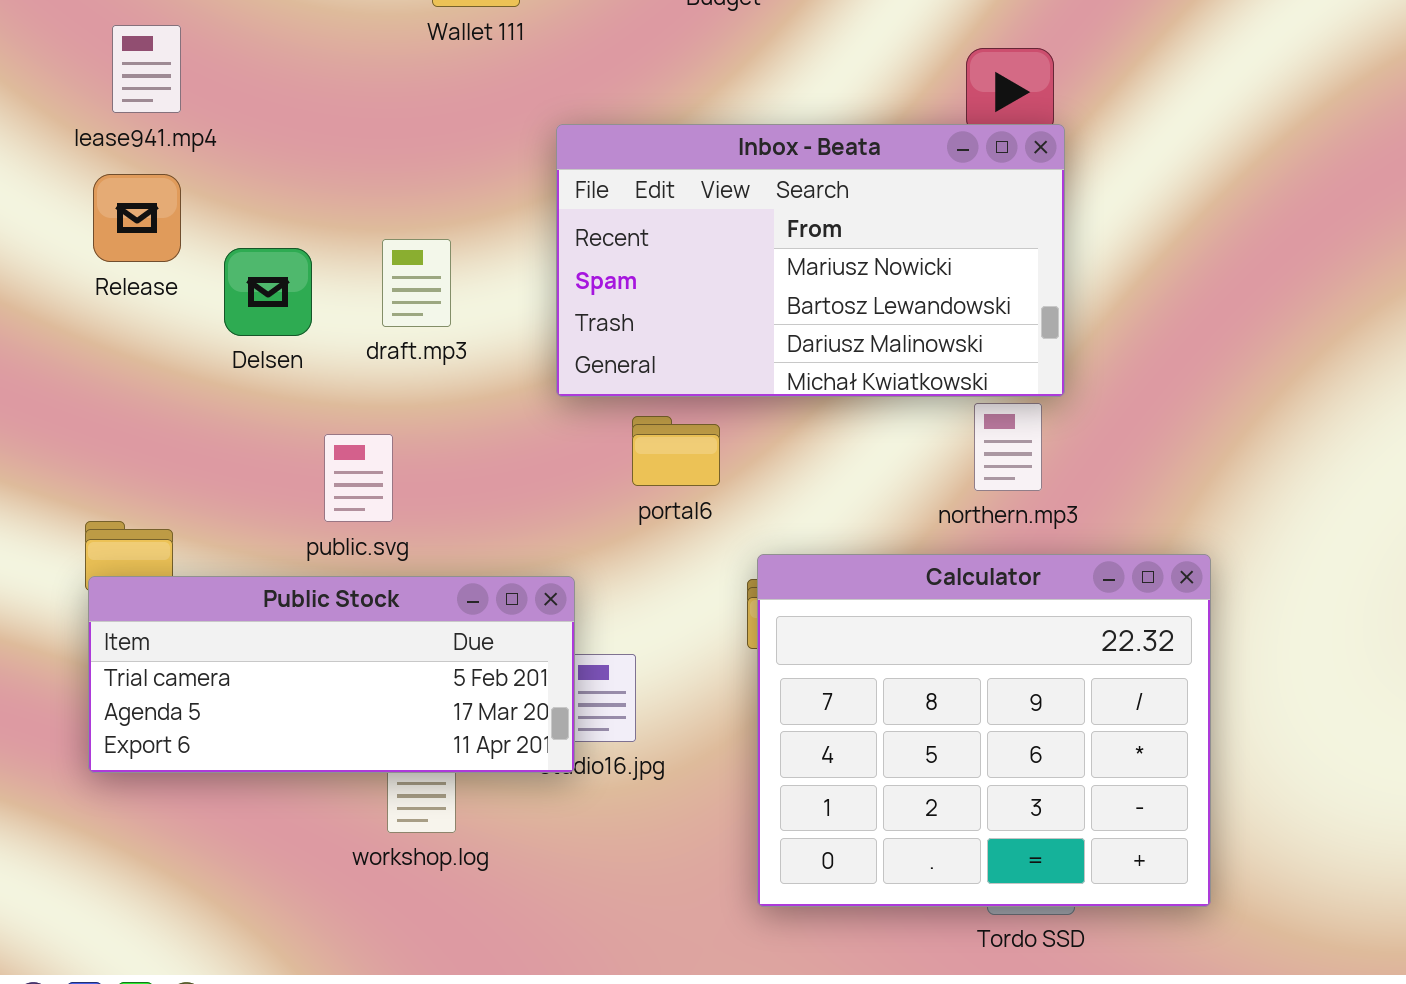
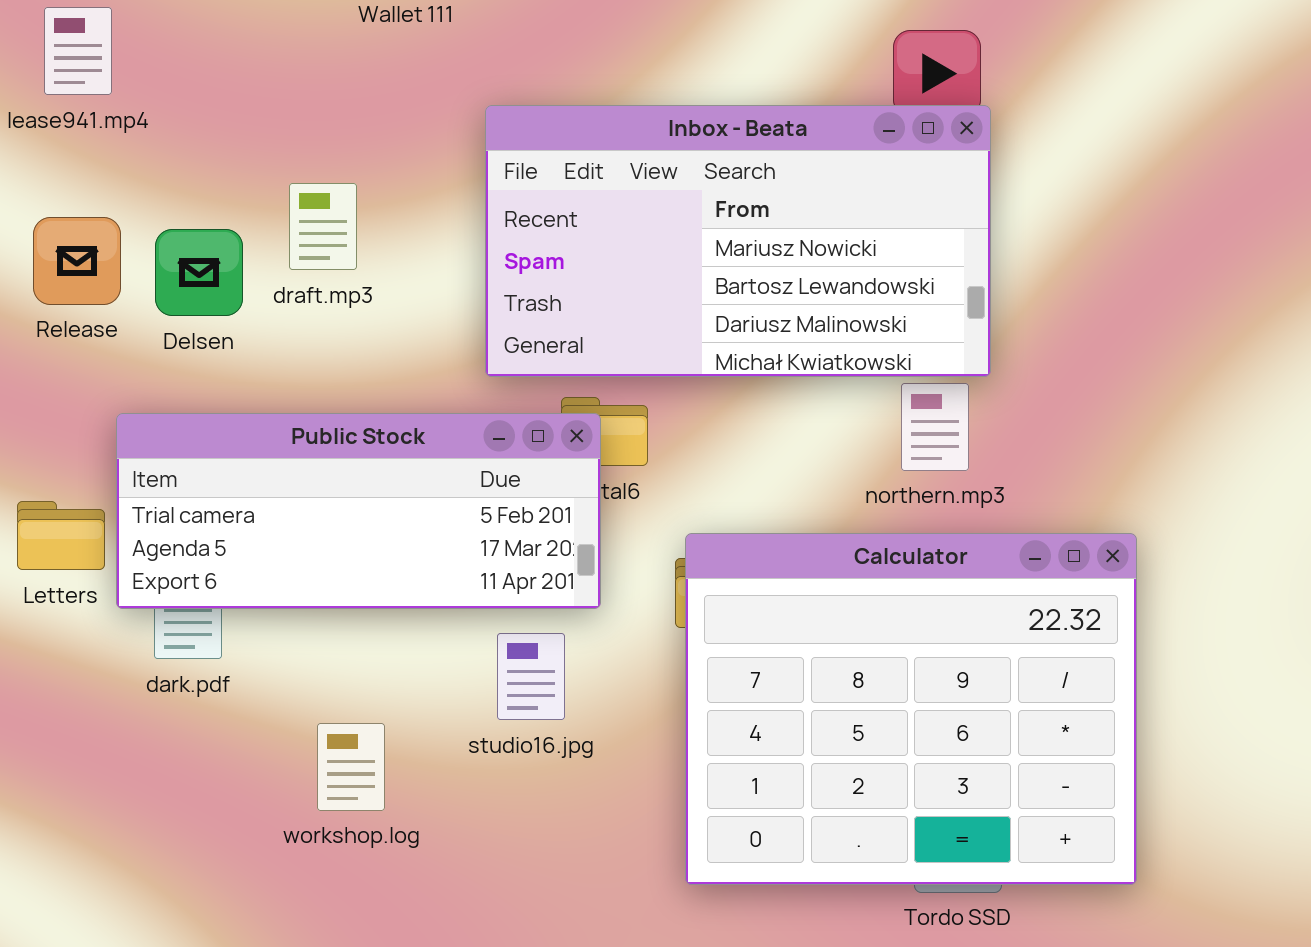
Release: [93,174,181,262] -> [33,217,121,305], moved
draft.mp3: [382,239,451,327] -> [289,183,357,270], moved
Public Stock: [88,576,575,773] -> [116,413,601,609], moved

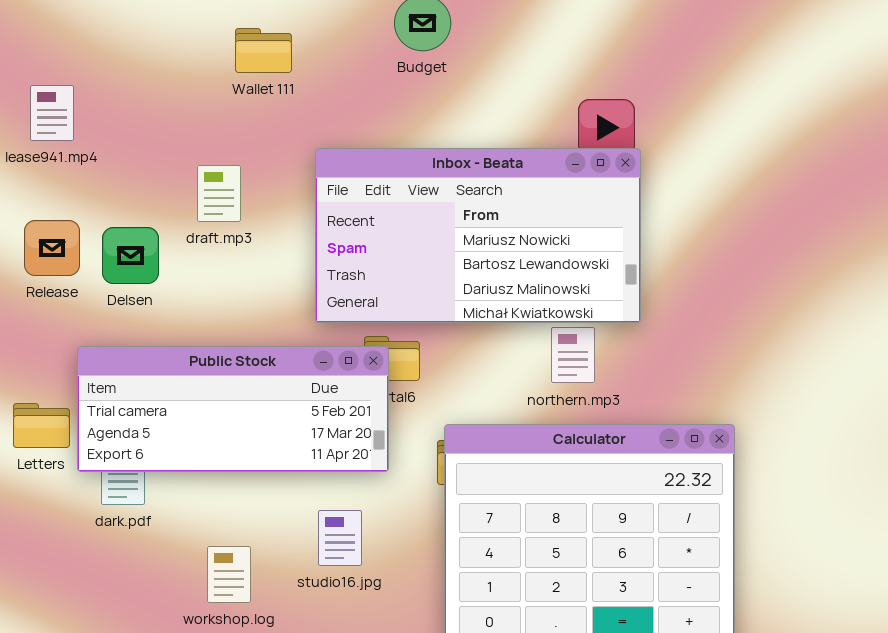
draft.mp3: [289,183,357,270] -> [197,165,241,222], moved
northern.mp3: [901,383,969,471] -> [551,327,595,383], moved
studio16.jpg: [497,633,565,720] -> [318,510,362,566], moved

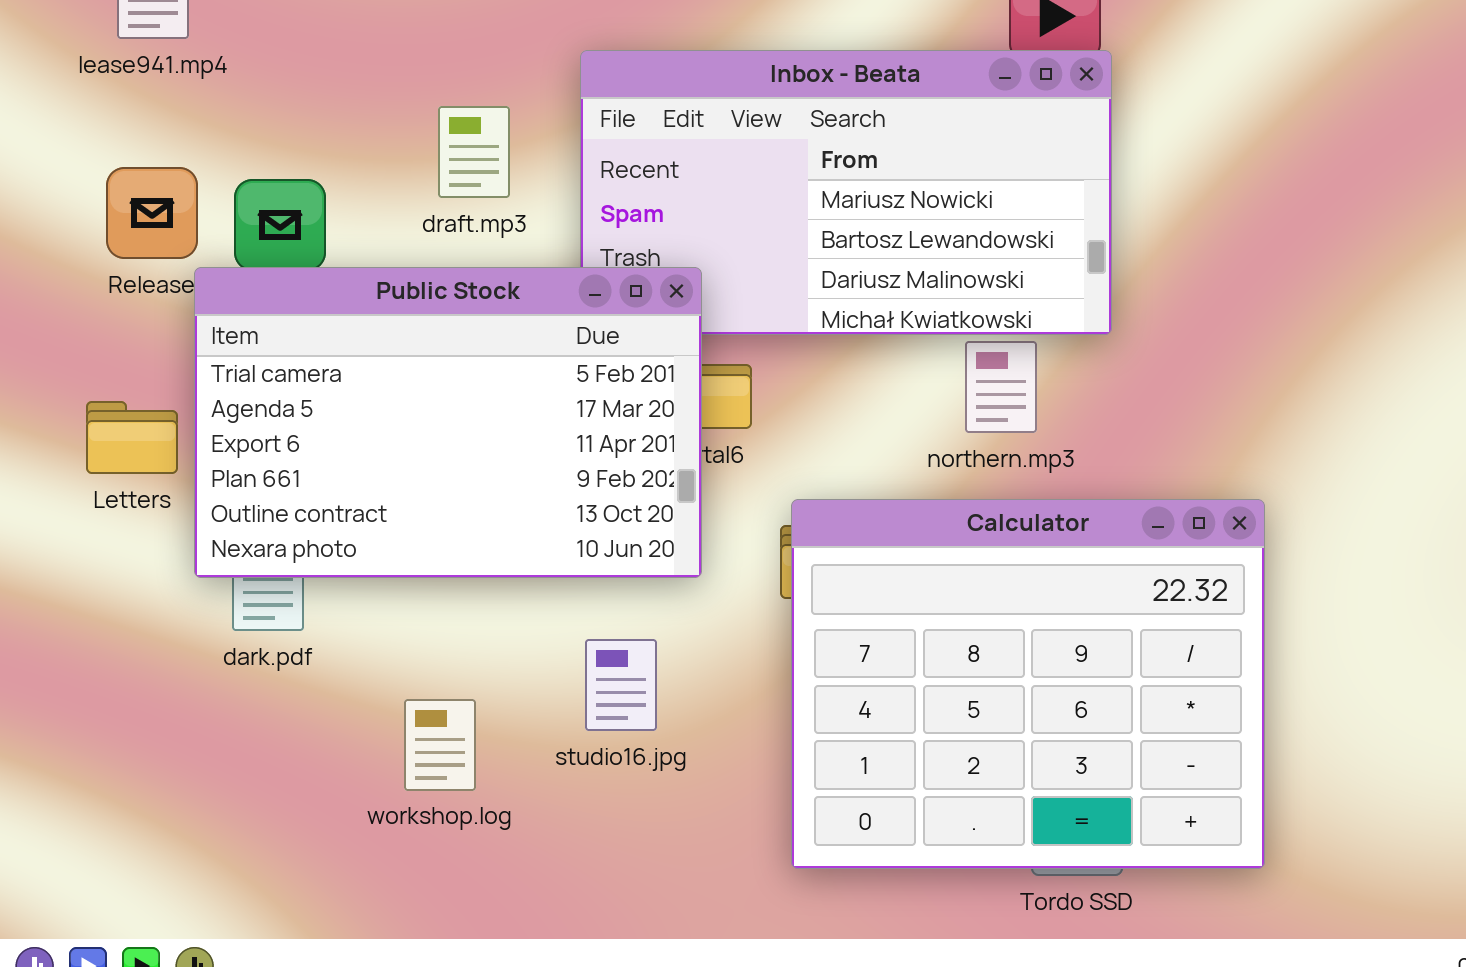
draft.mp3: [197,165,241,222] -> [438,106,510,198], moved
Public Stock: [77,346,389,472] -> [194,267,702,578], resized
Letters: [13,403,70,448] -> [86,401,178,474], moved

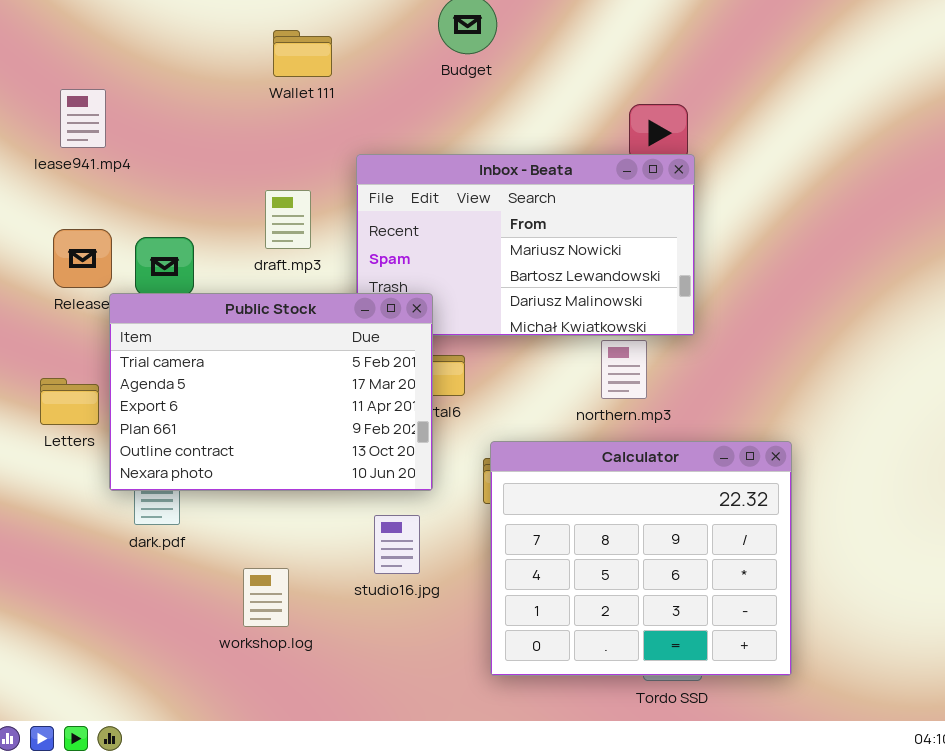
studio16.jpg: [585,639,657,731] -> [374,515,420,574], moved

